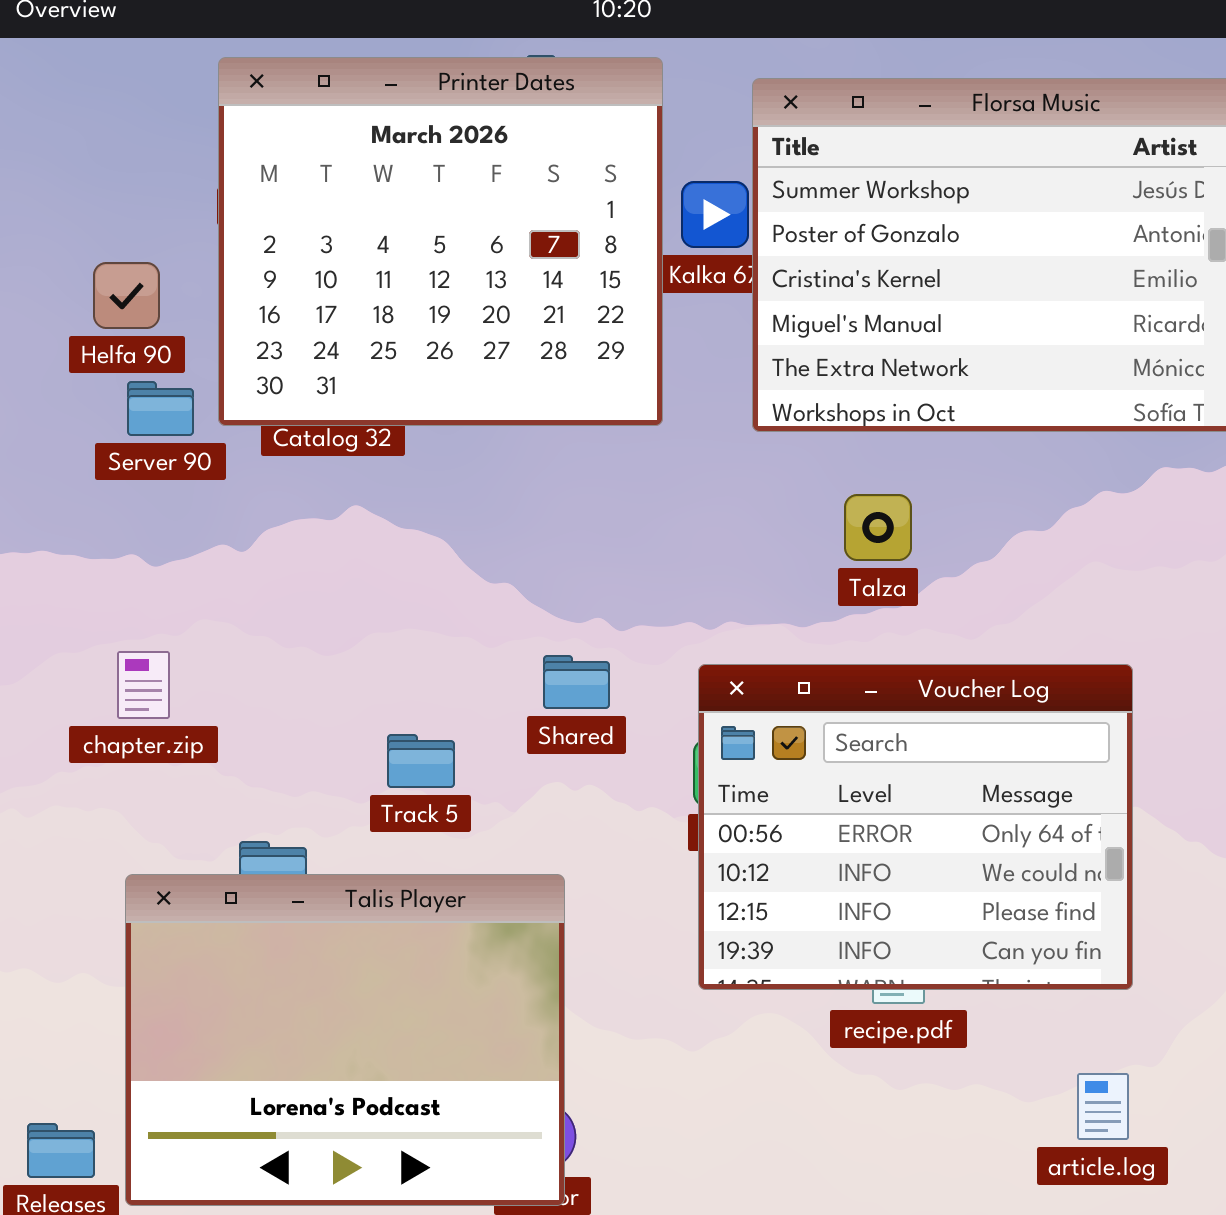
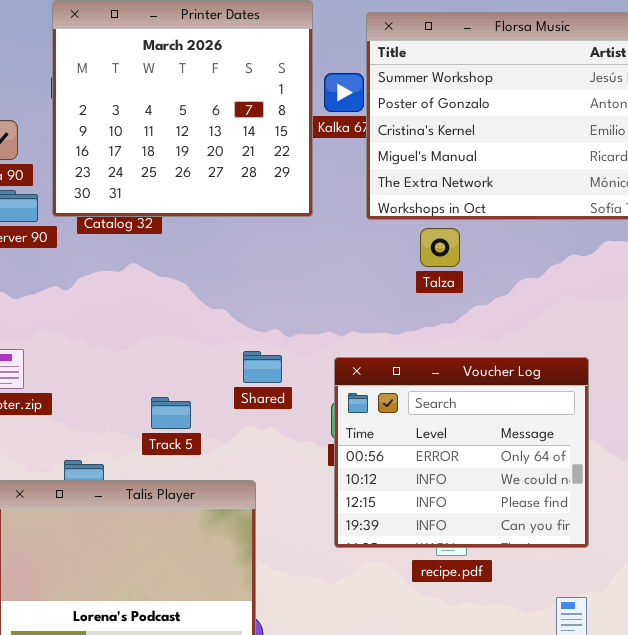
Talza: [844,494,912,561] -> [420,228,460,267], moved

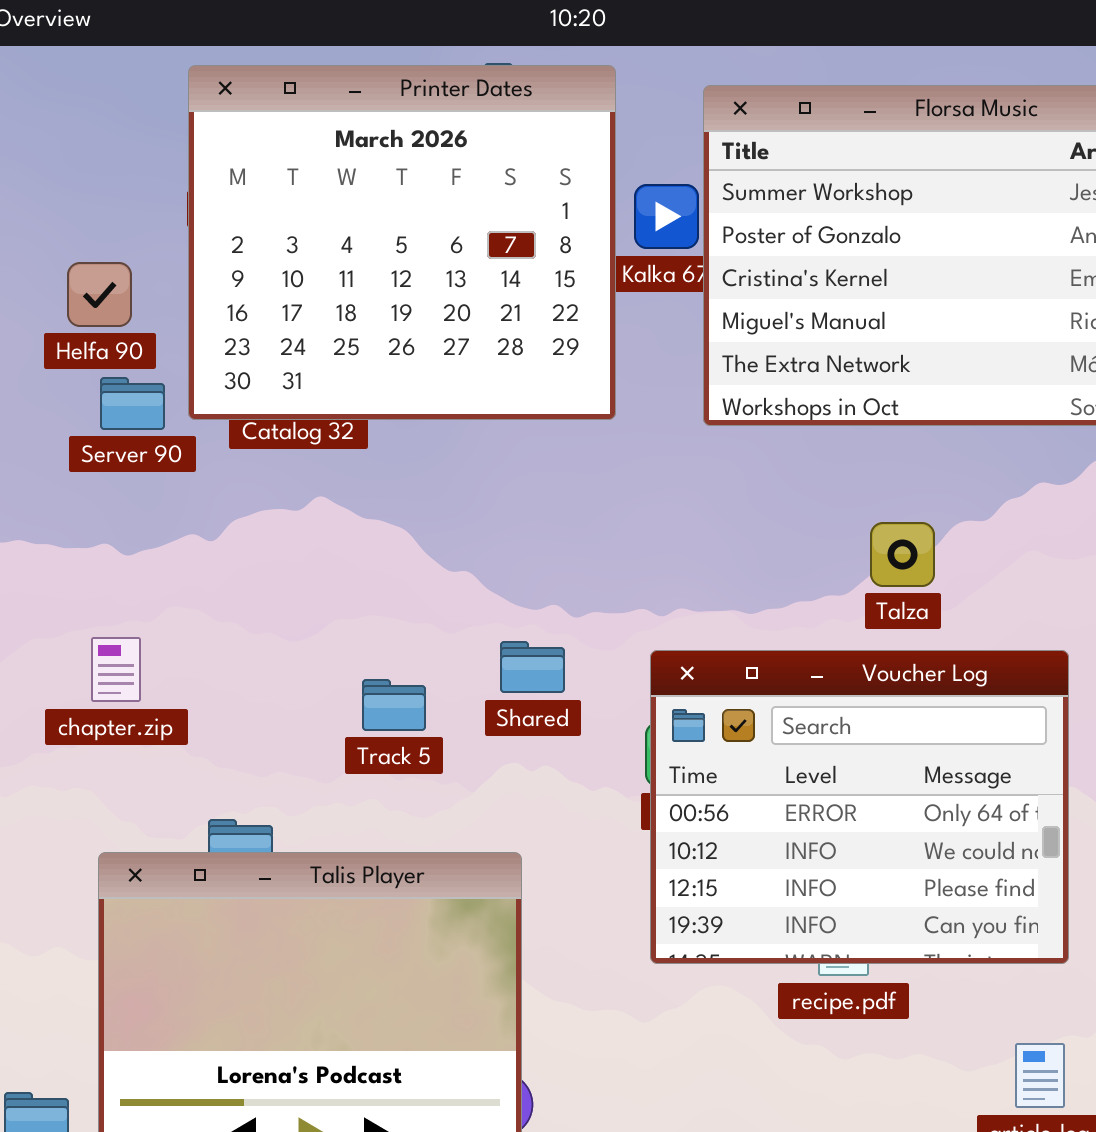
Talza: [420,228,460,267] -> [870,522,935,587], moved
Track 5: [151,397,191,429] -> [362,679,426,731], moved

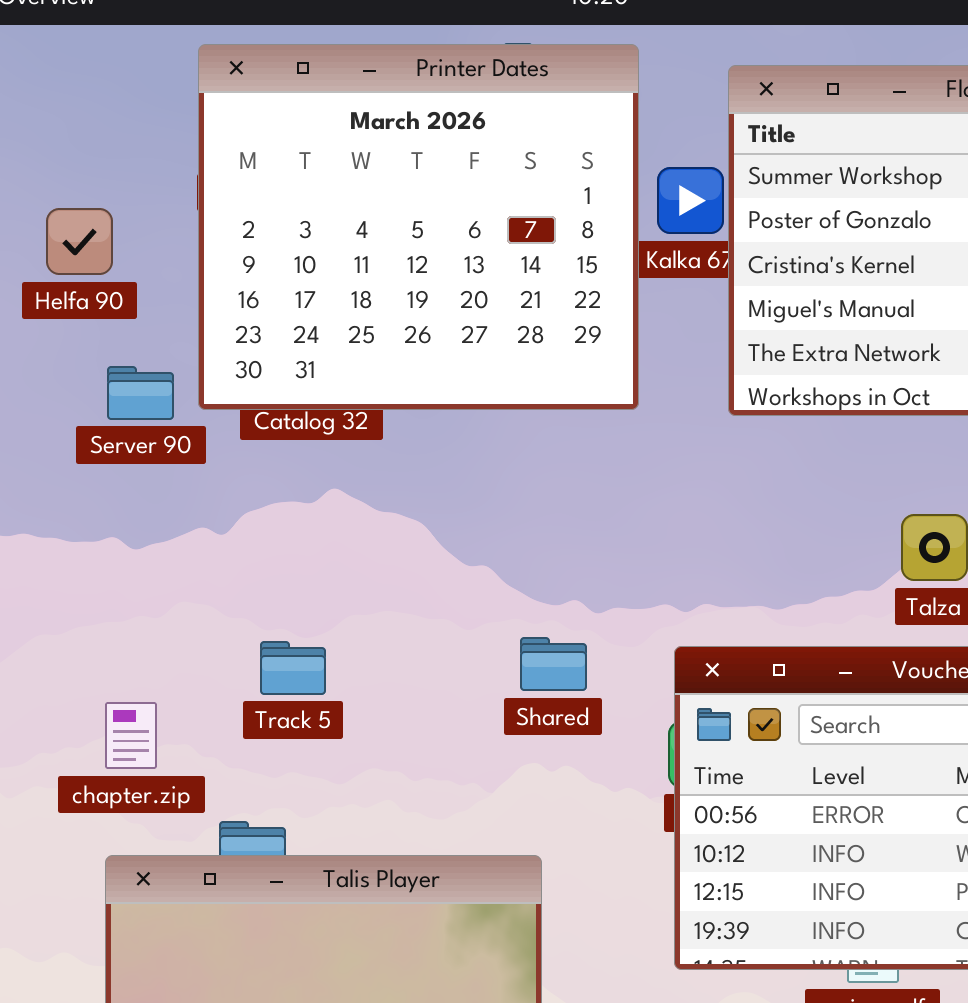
Helfa 90: [67,262,132,327] -> [46,208,113,275], moved
chapter.zip: [91,637,141,702] -> [105,702,157,769], moved
Track 5: [362,679,426,731] -> [260,641,326,695], moved

